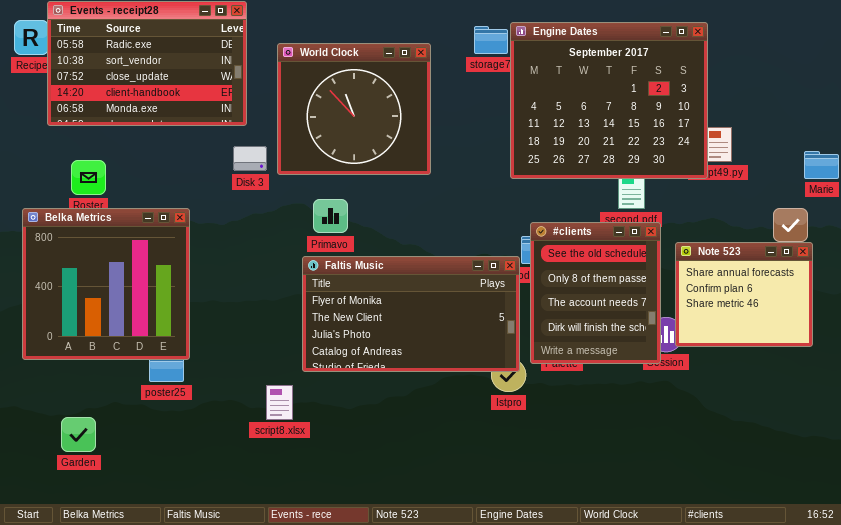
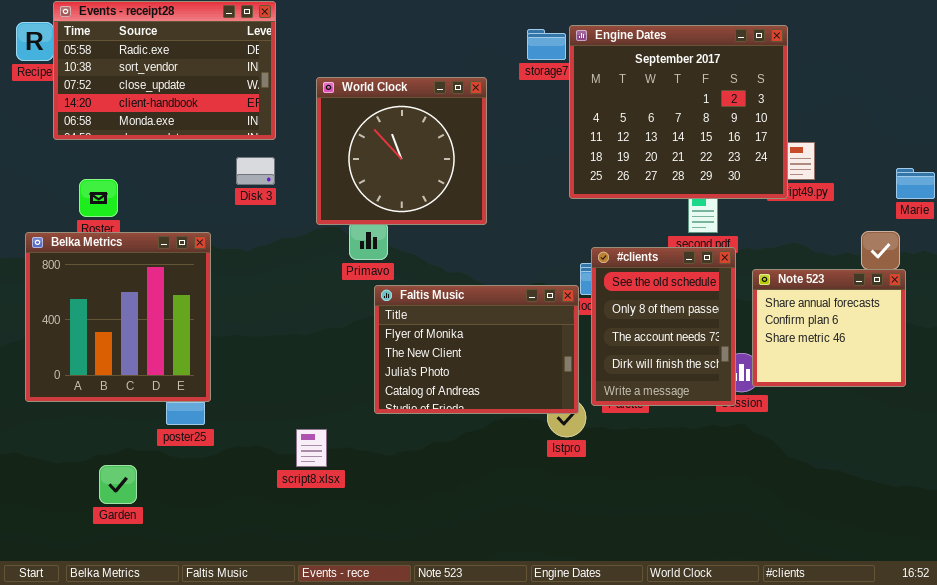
World Clock: [277,43,431,175] -> [316,77,487,225], moved
Disk 3: [233,146,267,171] -> [236,157,275,185], moved
Faltis Music: [302,256,520,372] -> [374,285,579,414], resized
Garden: [61,417,96,452] -> [99,465,137,504], moved

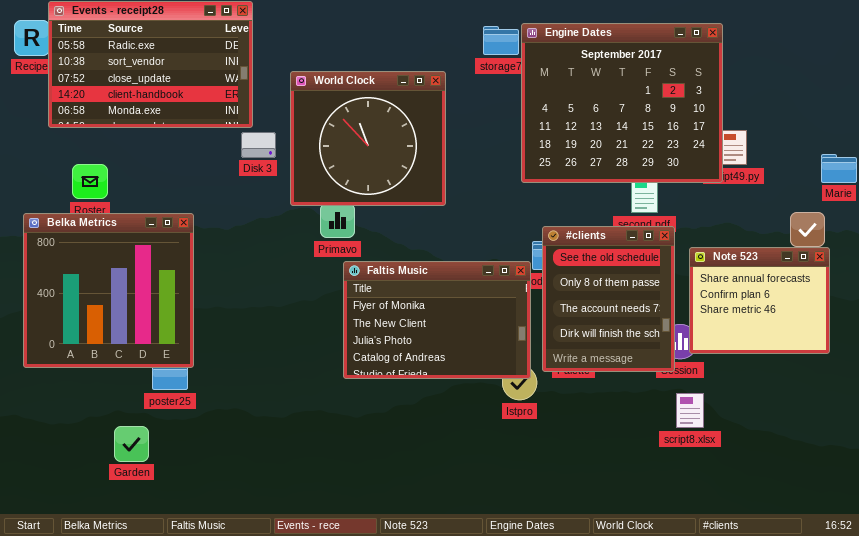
Disk 3: [236,157,275,185] -> [241,132,276,158], moved
script8.xlsx: [296,429,327,467] -> [676,393,704,428], moved
Garden: [99,465,137,504] -> [114,426,149,462], moved

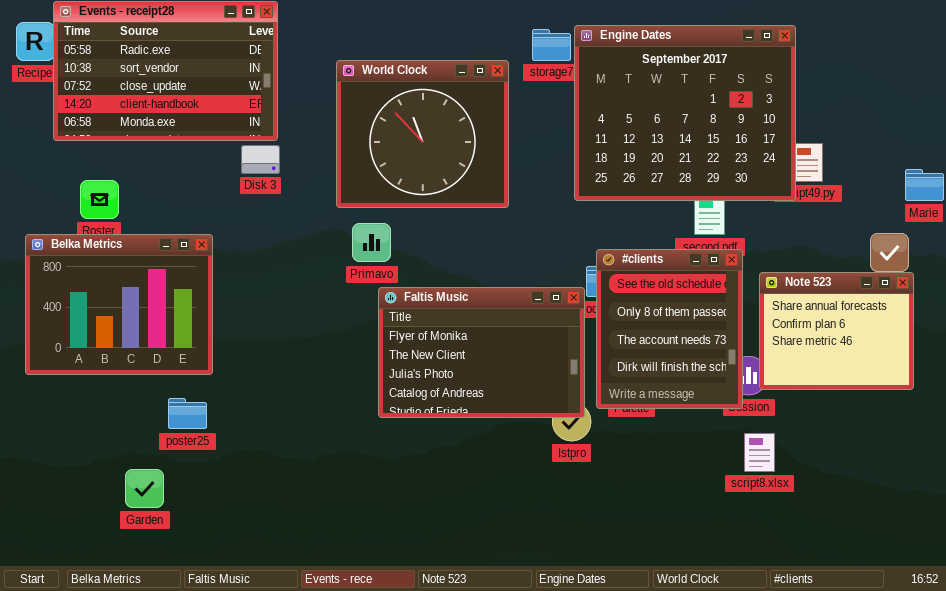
World Clock: [290,71,446,206] -> [336,60,509,208], moved
Disk 3: [241,132,276,158] -> [241,145,280,174], moved
Belka Metrics: [23,213,194,368] -> [25,234,213,375], resized

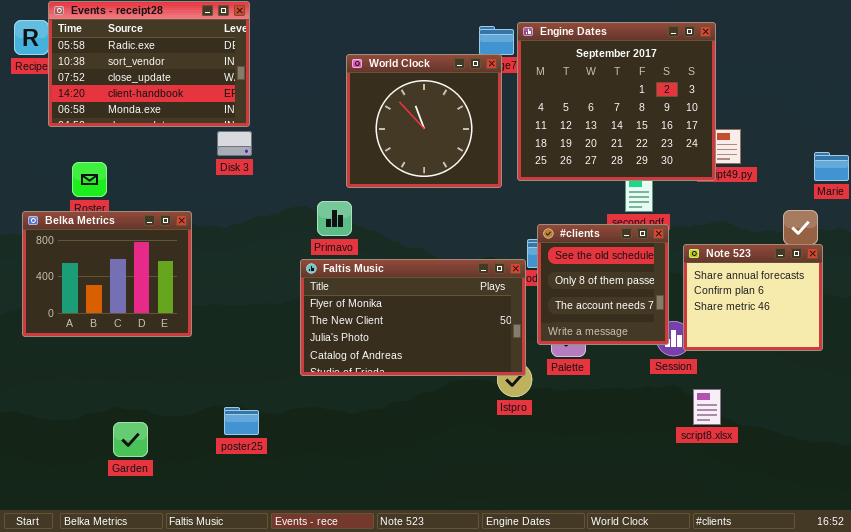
World Clock: [336,60,509,208] -> [346,54,502,188], moved
#clients: [596,249,743,409] -> [537,224,669,345], resized
Faltis Music: [378,287,585,418] -> [300,259,526,376], resized
poster25: [168,398,207,429] -> [224,407,259,435], moved
script8.xlsx: [744,433,775,472] -> [693,389,721,425], moved

